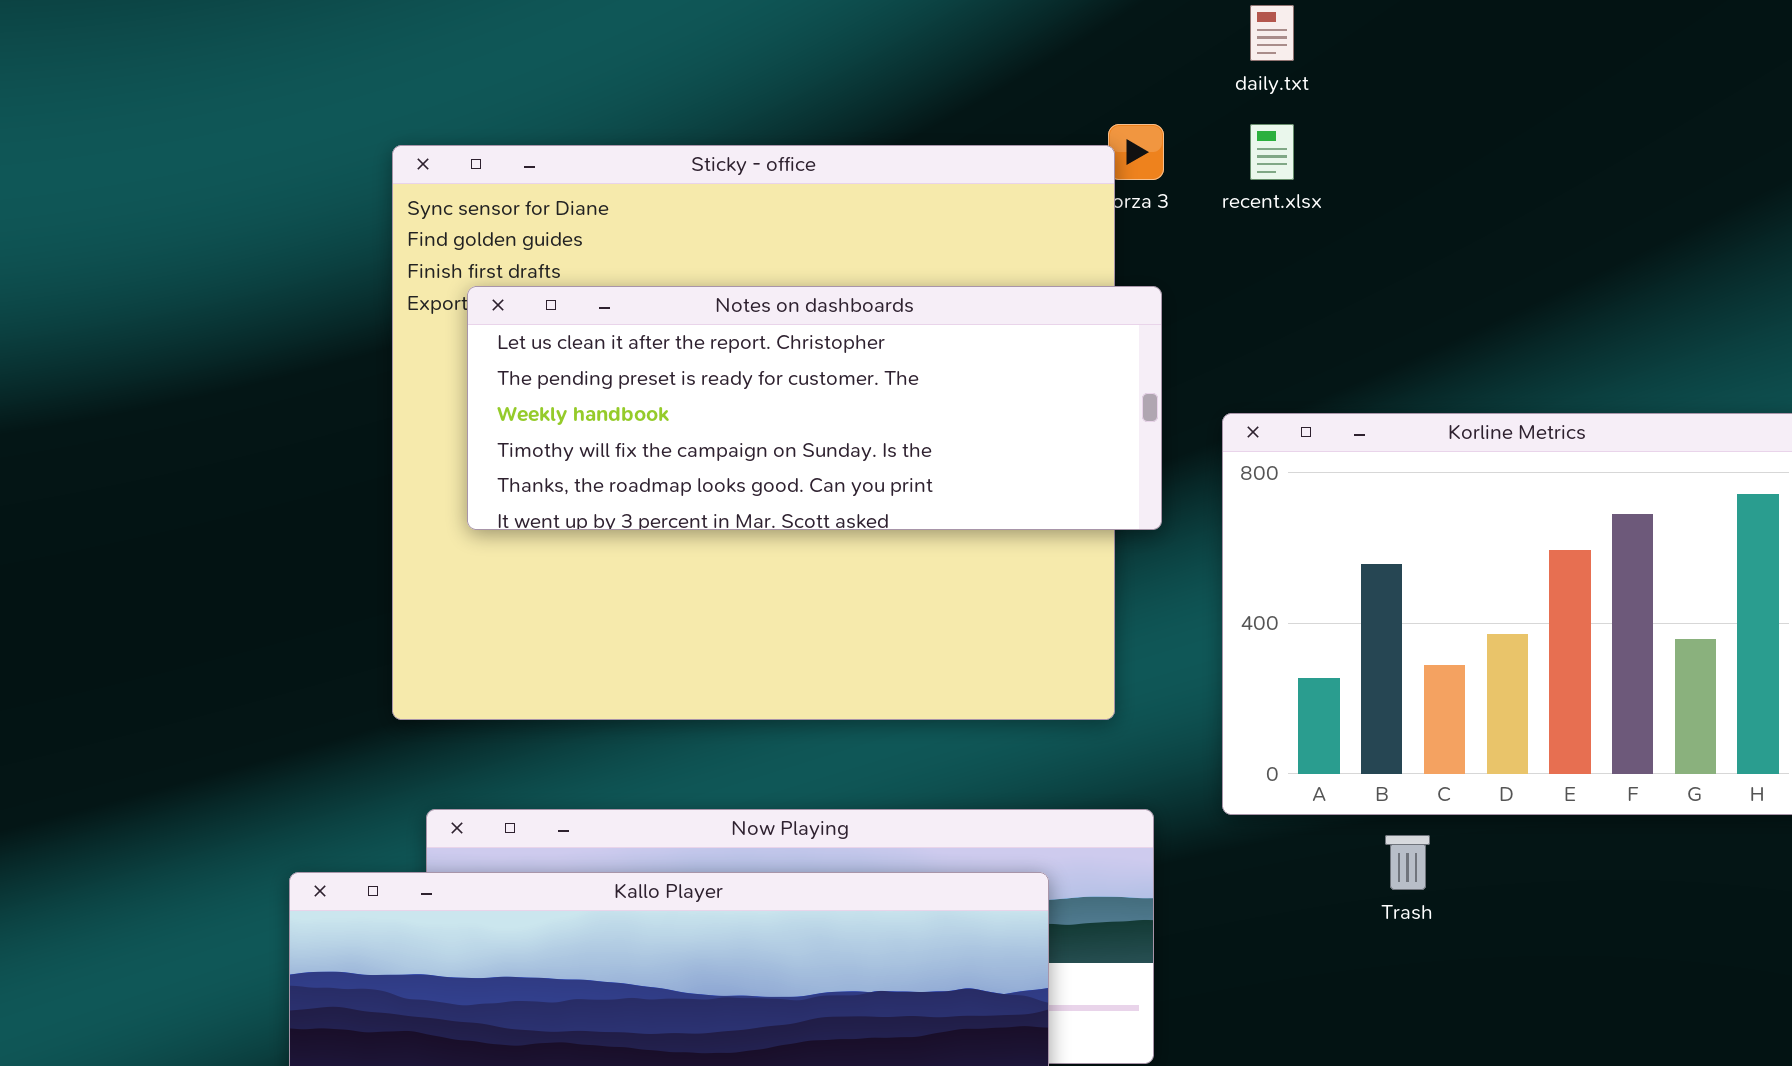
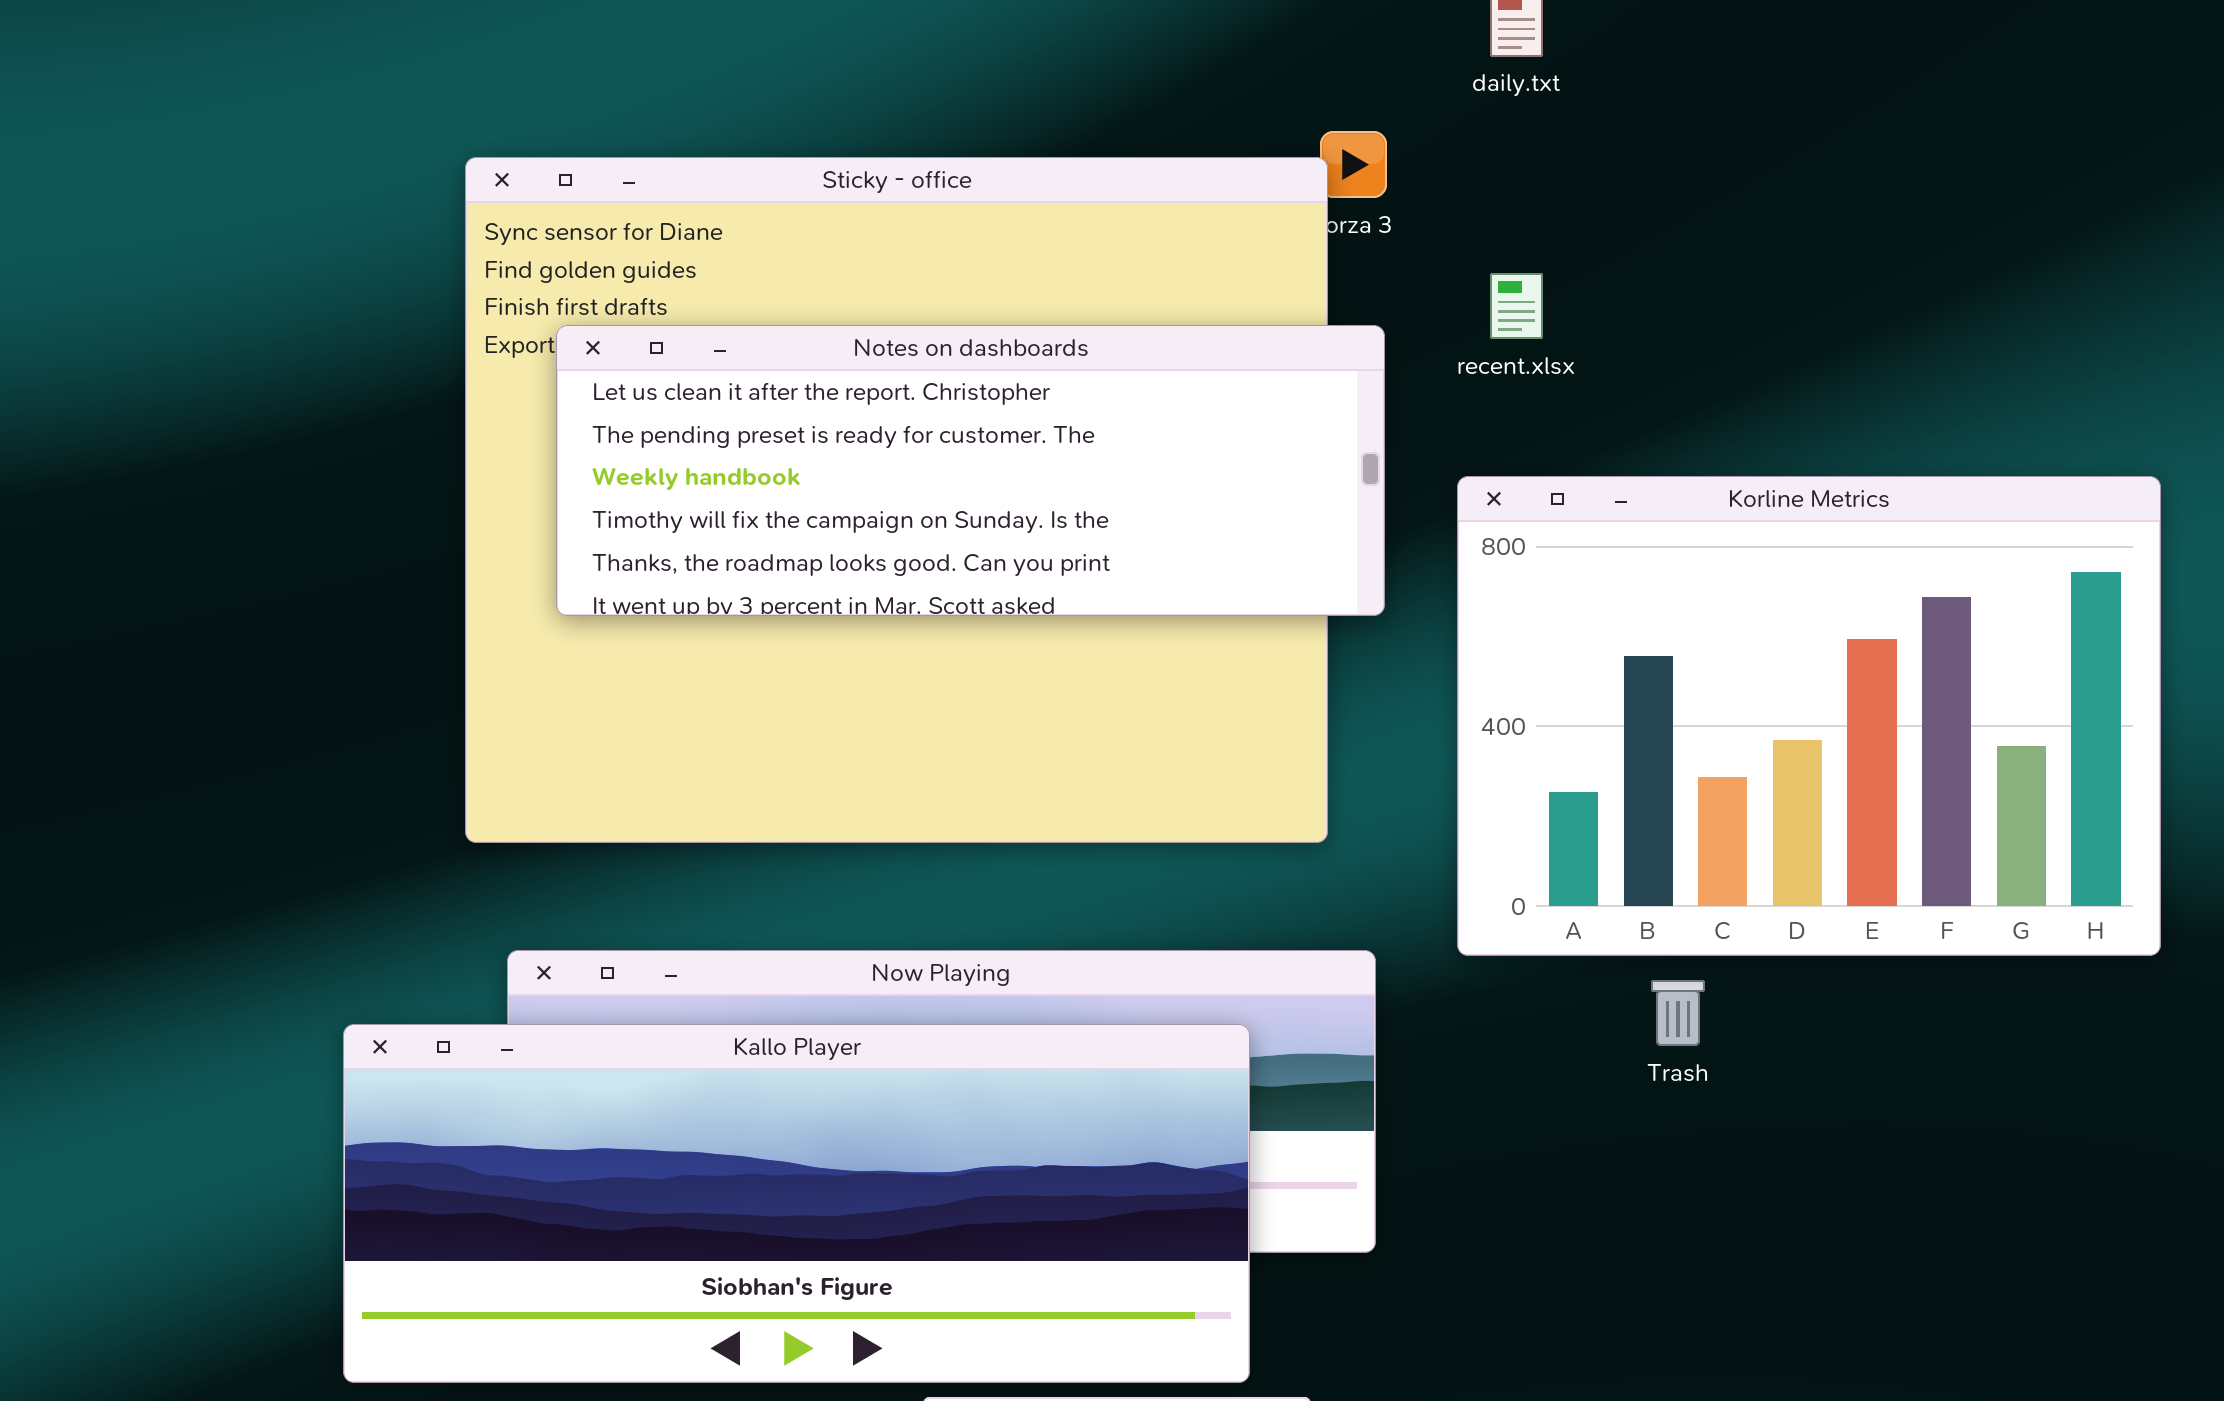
recent.xlsx: [1250,124,1294,180] -> [1490,273,1543,339], moved

